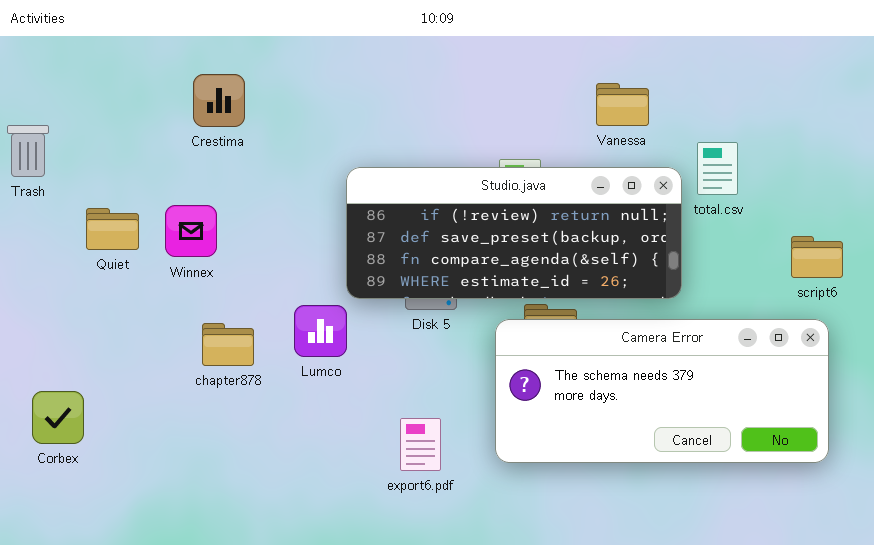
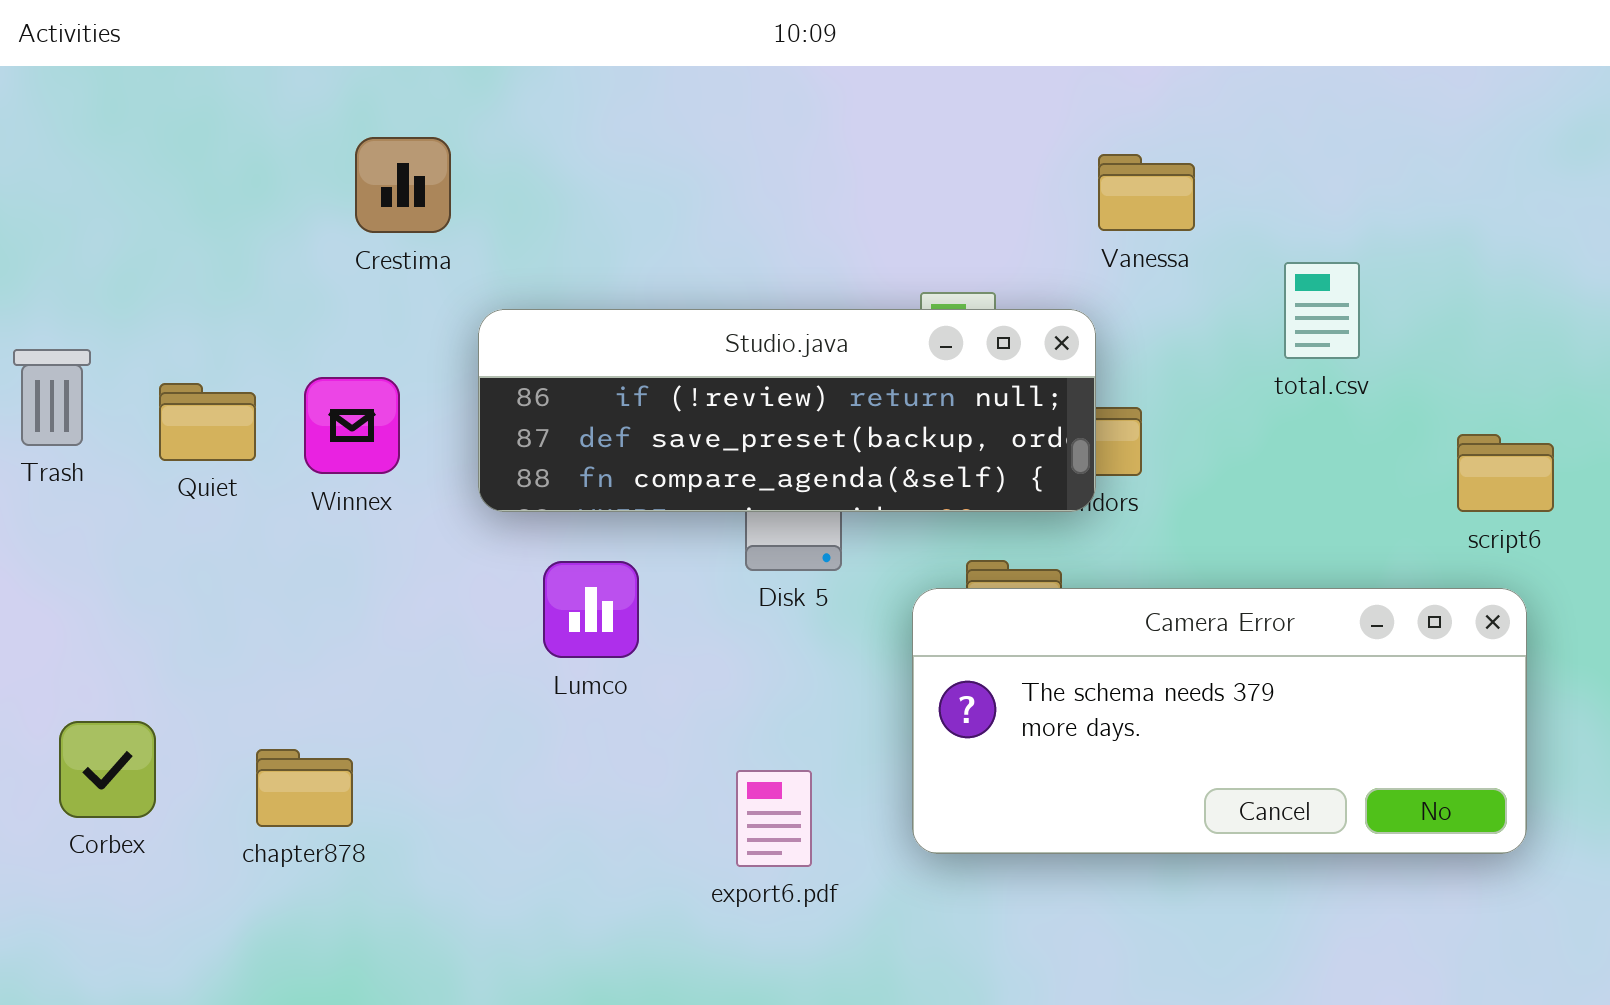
Trash: [7,125,49,177] -> [13,349,91,446], moved
Studio.java: [346,167,682,299] -> [478,309,1096,512], moved, resized
chapter878: [202,323,254,366] -> [256,749,353,827], moved

